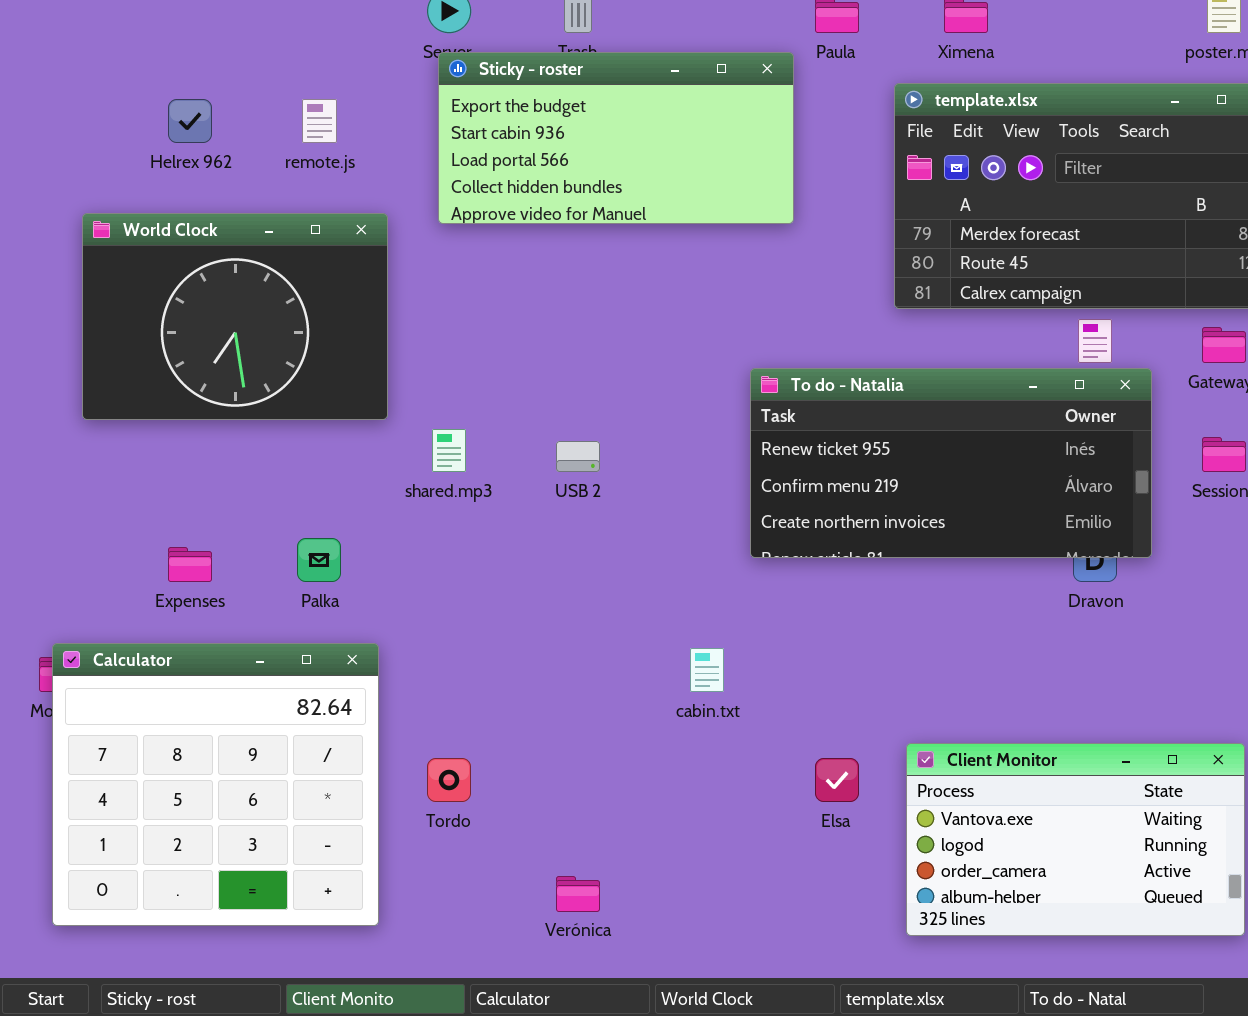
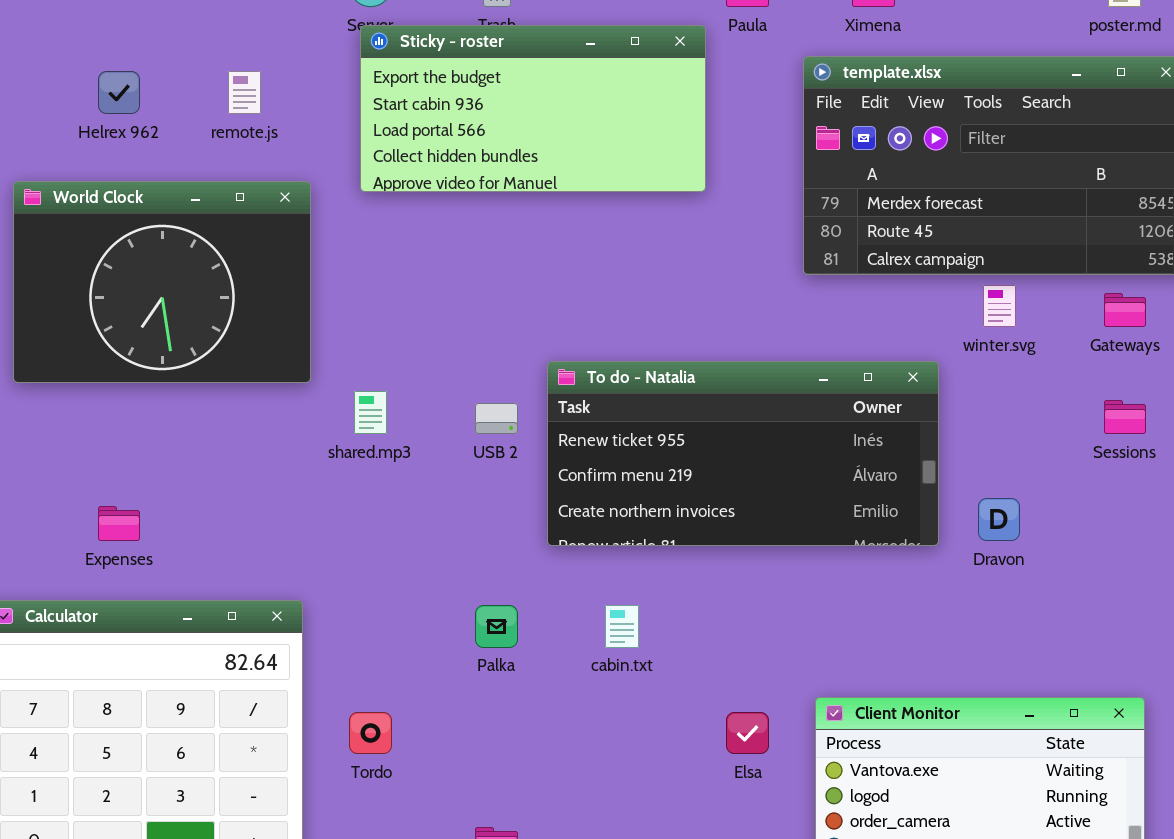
To do - Natalia: [750,368,1152,558] -> [547,361,939,546], moved
Palka: [297,538,341,582] -> [475,605,518,648], moved

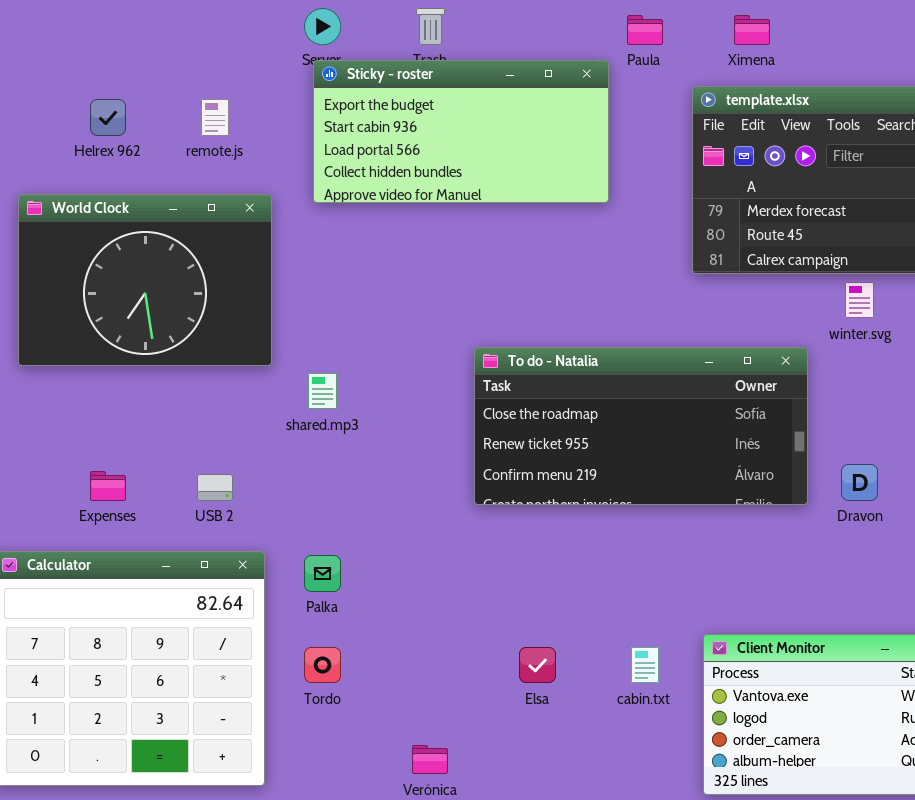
To do - Natalia: [547,361,939,546] -> [474,347,808,505], scrolled up 1 row
USB 2: [475,403,518,434] -> [197,474,233,501], moved
Palka: [475,605,518,648] -> [304,555,341,592], moved
cabin.txt: [605,605,639,648] -> [631,647,659,683], moved
Elsa: [726,712,769,754] -> [519,647,556,683], moved

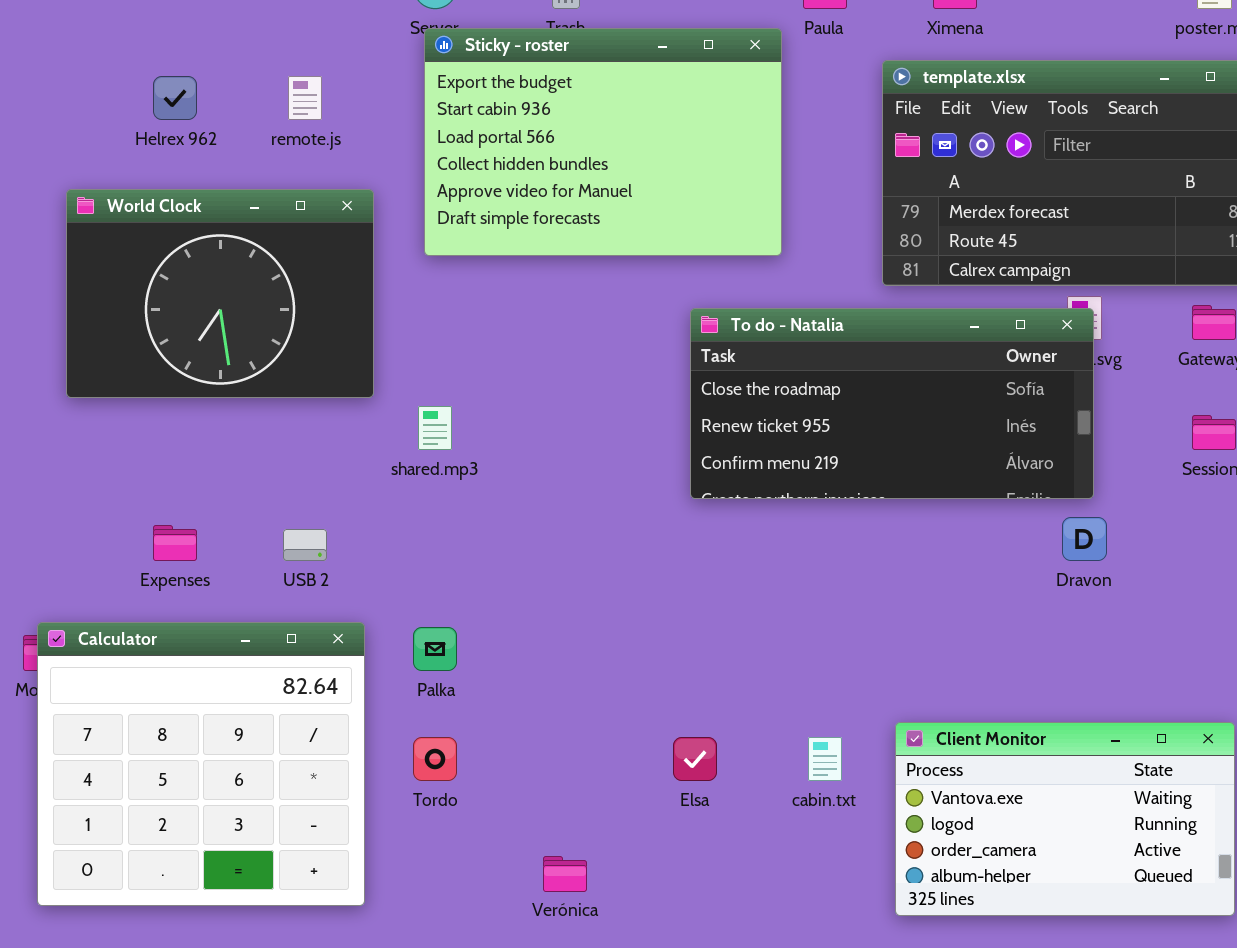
Sticky - roster: [313,60,609,203] -> [424,28,782,256], resized
To do - Natalia: [474,347,808,505] -> [690,308,1094,499], moved

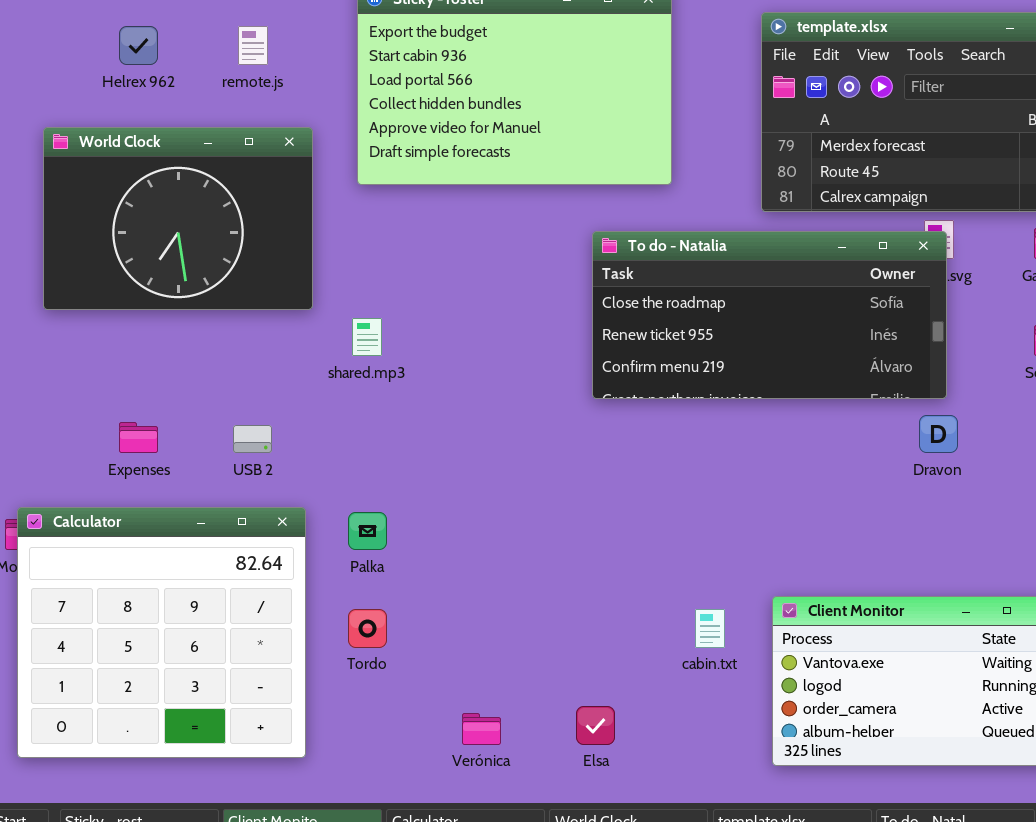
Elsa: [673,737,717,781] -> [576,706,615,745], moved

